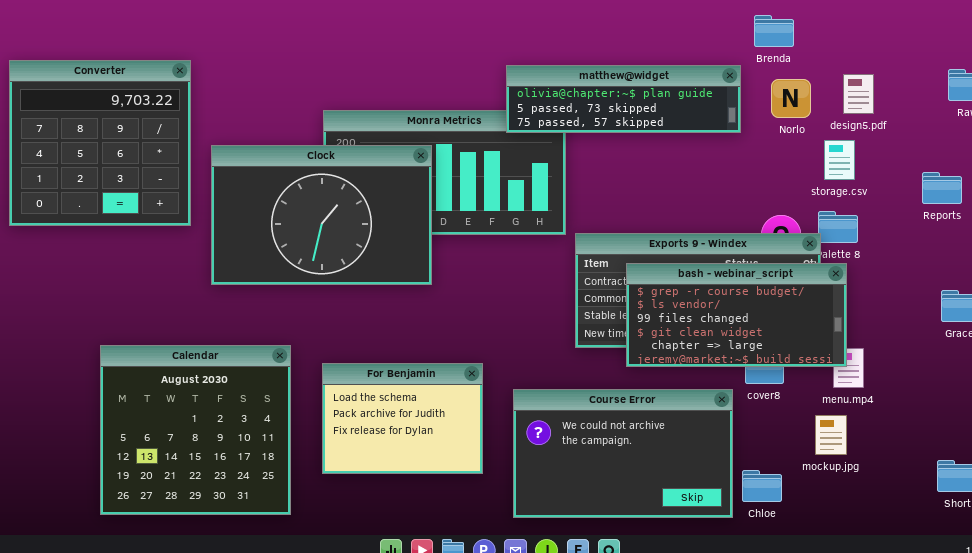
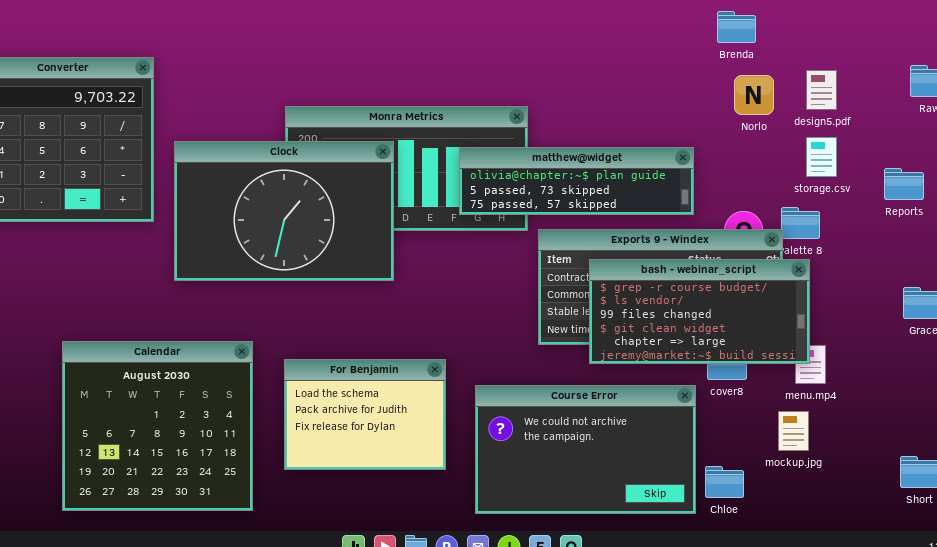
matthew@widget: [506,65,741,133] -> [459,147,694,215], moved
storage.csv: [824,140,855,180] -> [806,137,837,177], moved

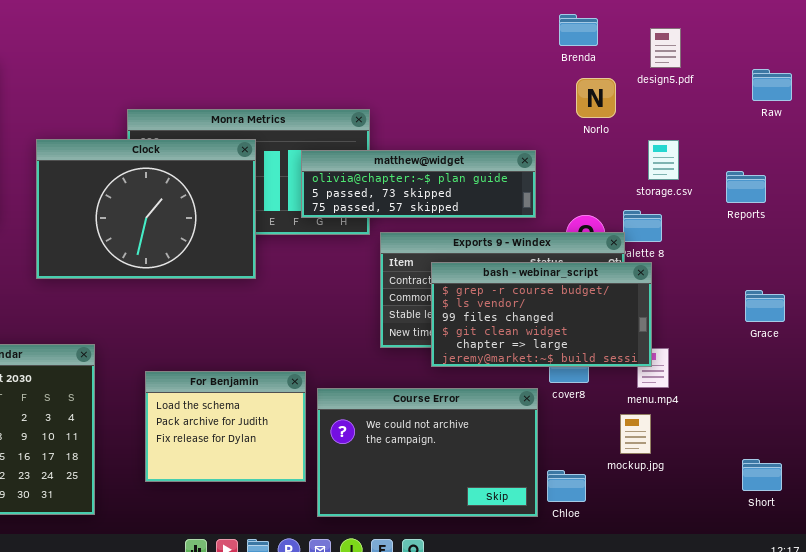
design5.pdf: [806,70,837,110] -> [650,28,681,68], moved
Clock: [174,141,394,281] -> [36,139,256,279], moved
For Benjamin: [284,359,446,470] -> [145,371,306,482], moved

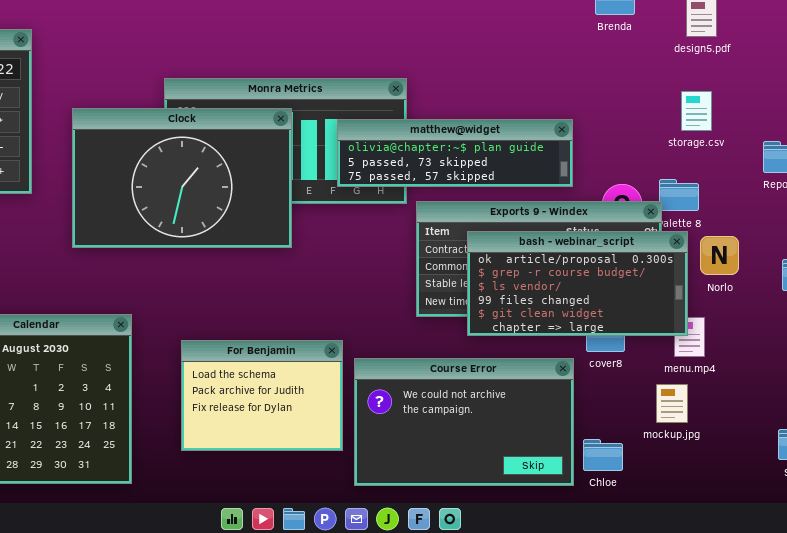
Norlo: [576,78,616,118] -> [700,236,739,275], moved
storage.csv: [648,140,679,180] -> [681,91,712,131], moved
bash - webinar_script: [431,262,652,367] -> [467,231,688,336], scrolled up 1 row

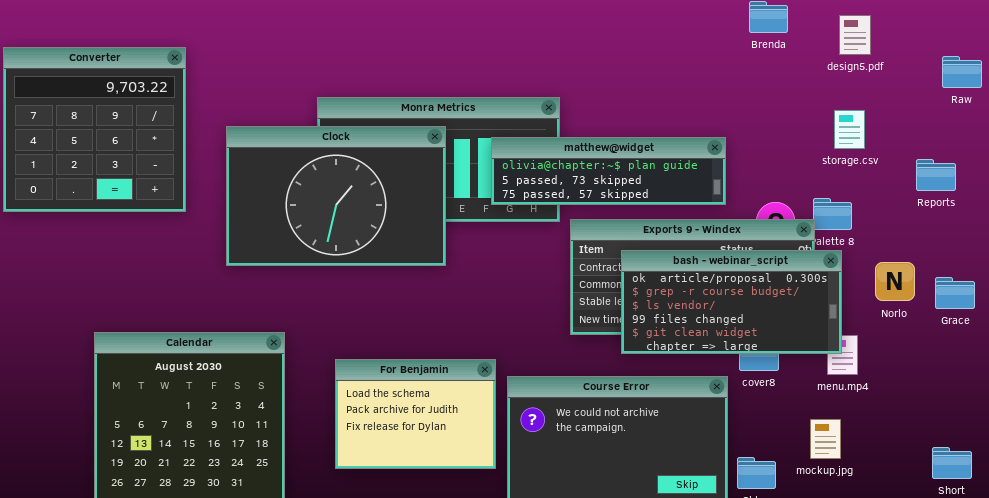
Norlo: [700,236,739,275] -> [875,262,915,301], moved
mockup.jpg: [656,384,688,423] -> [810,419,841,459], moved

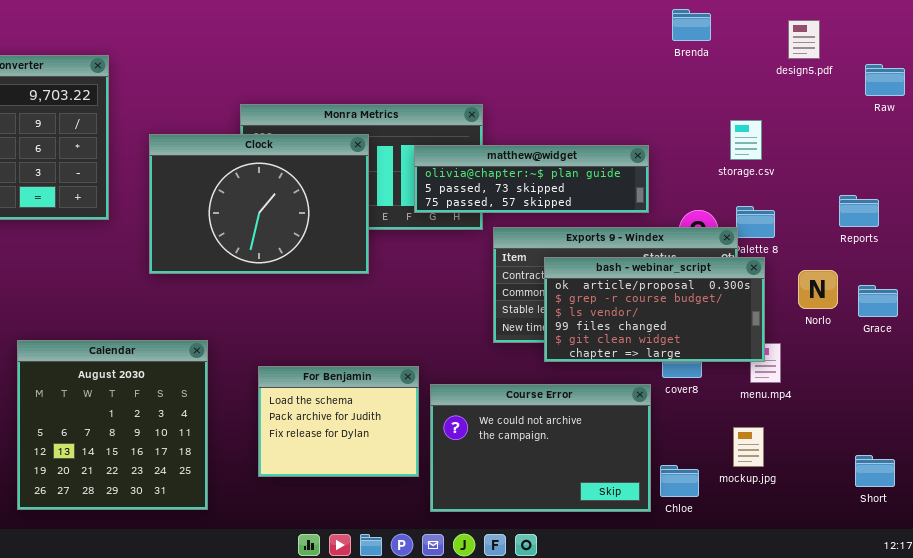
design5.pdf: [839,15,871,55] -> [788,20,820,59], moved
storage.csv: [834,110,865,149] -> [730,120,762,160], moved
Reports: [916,159,956,191] -> [839,195,879,227], moved

